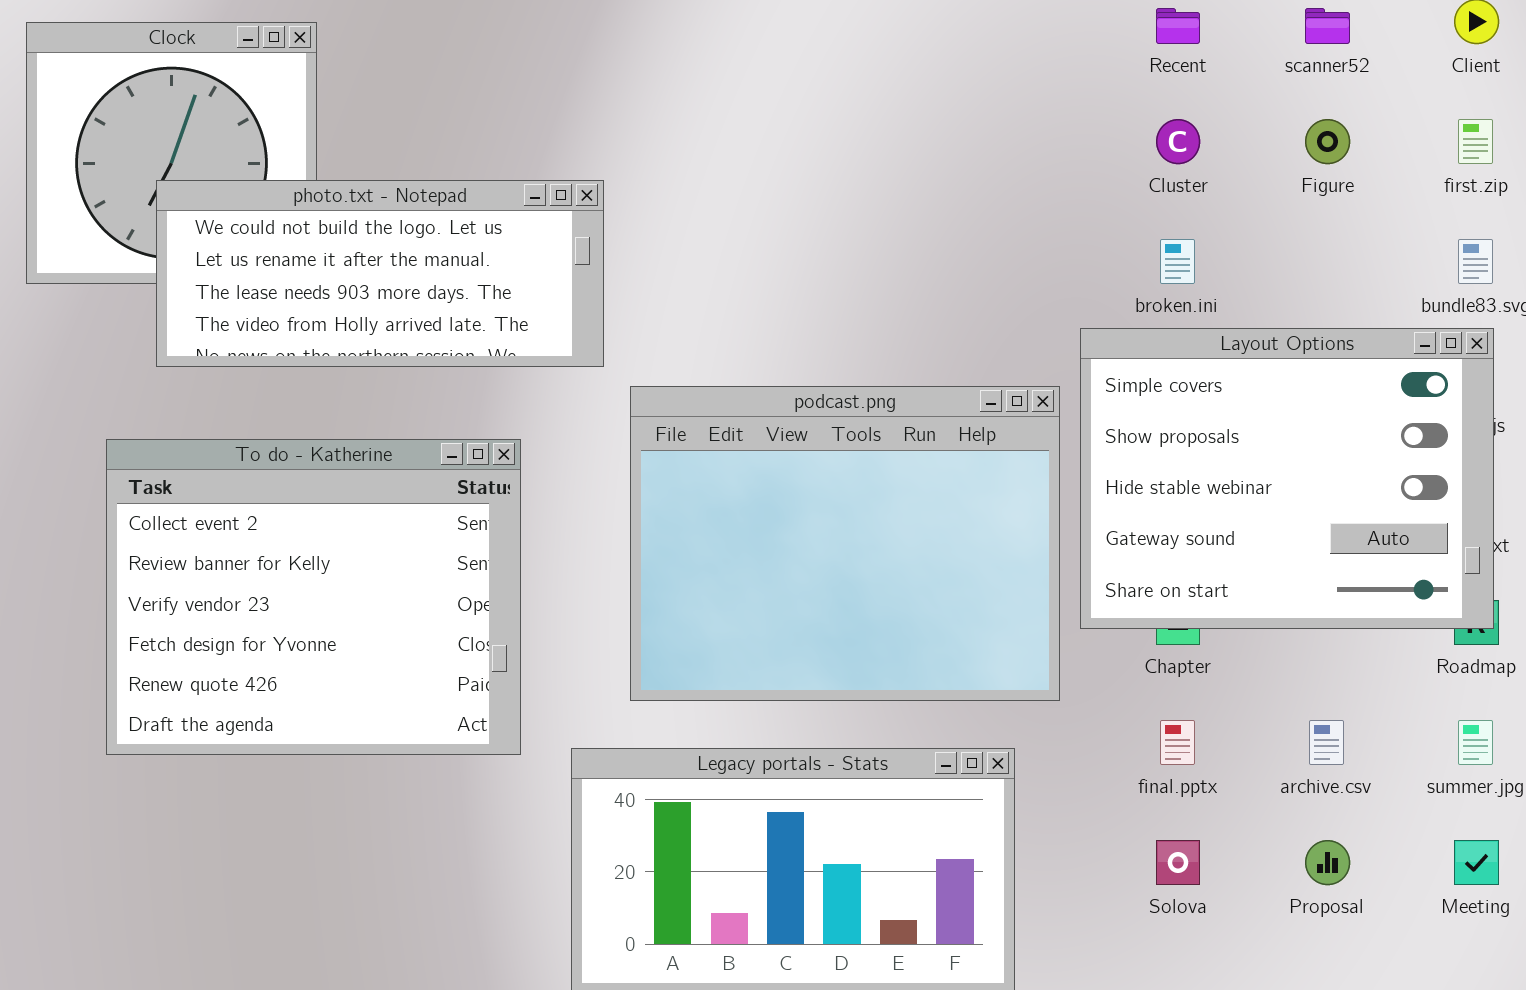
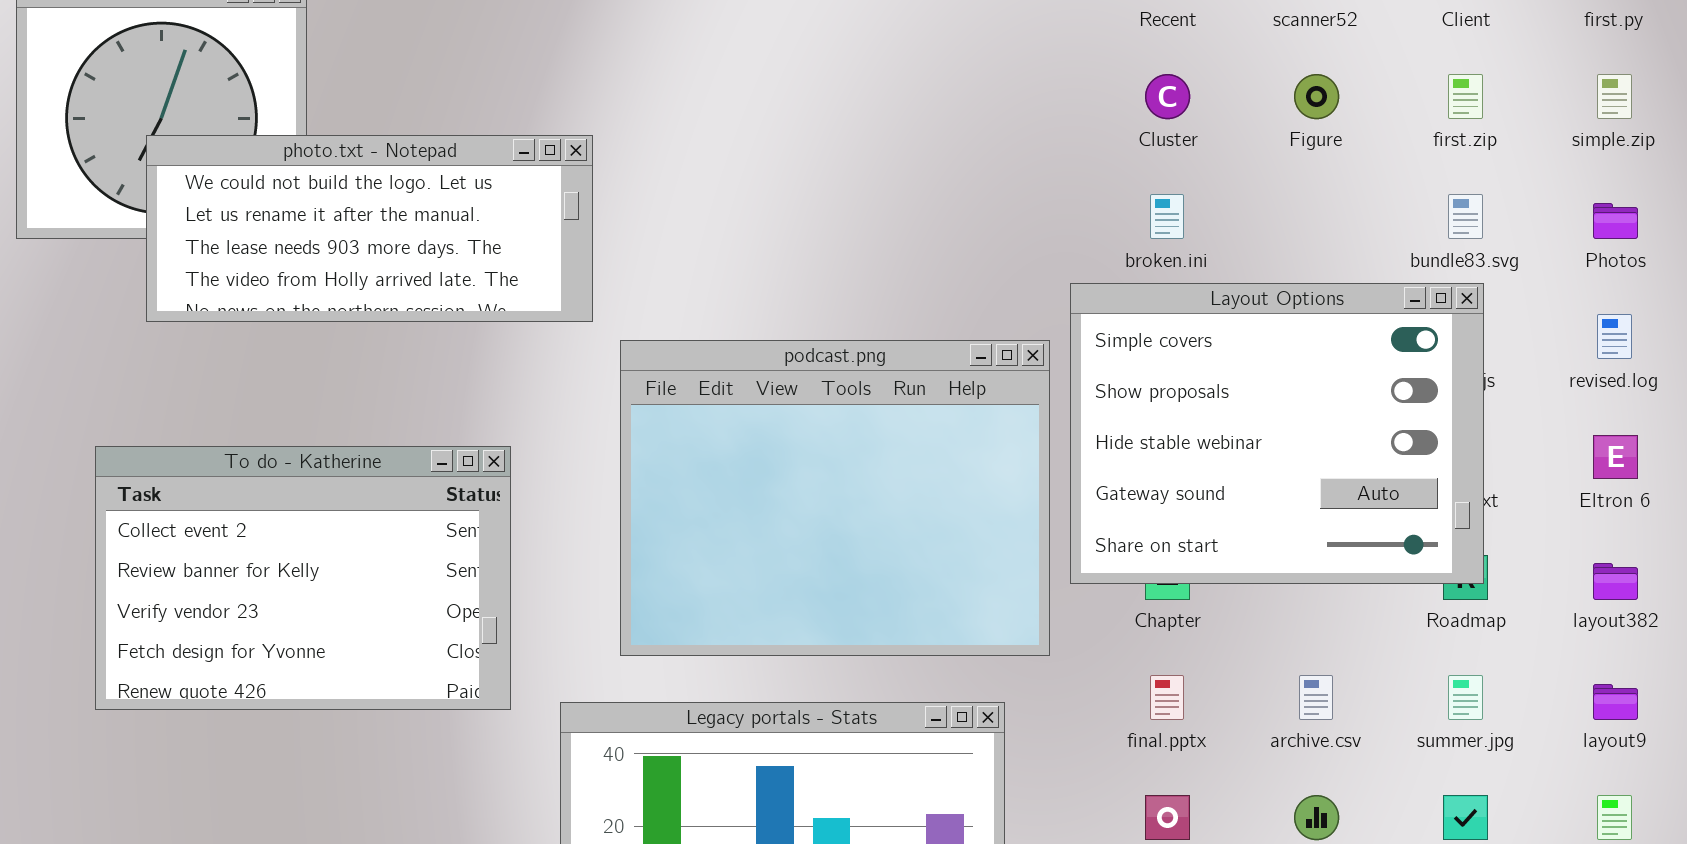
To do - Katherine: [106,439,521,755] -> [95,446,511,710], resized

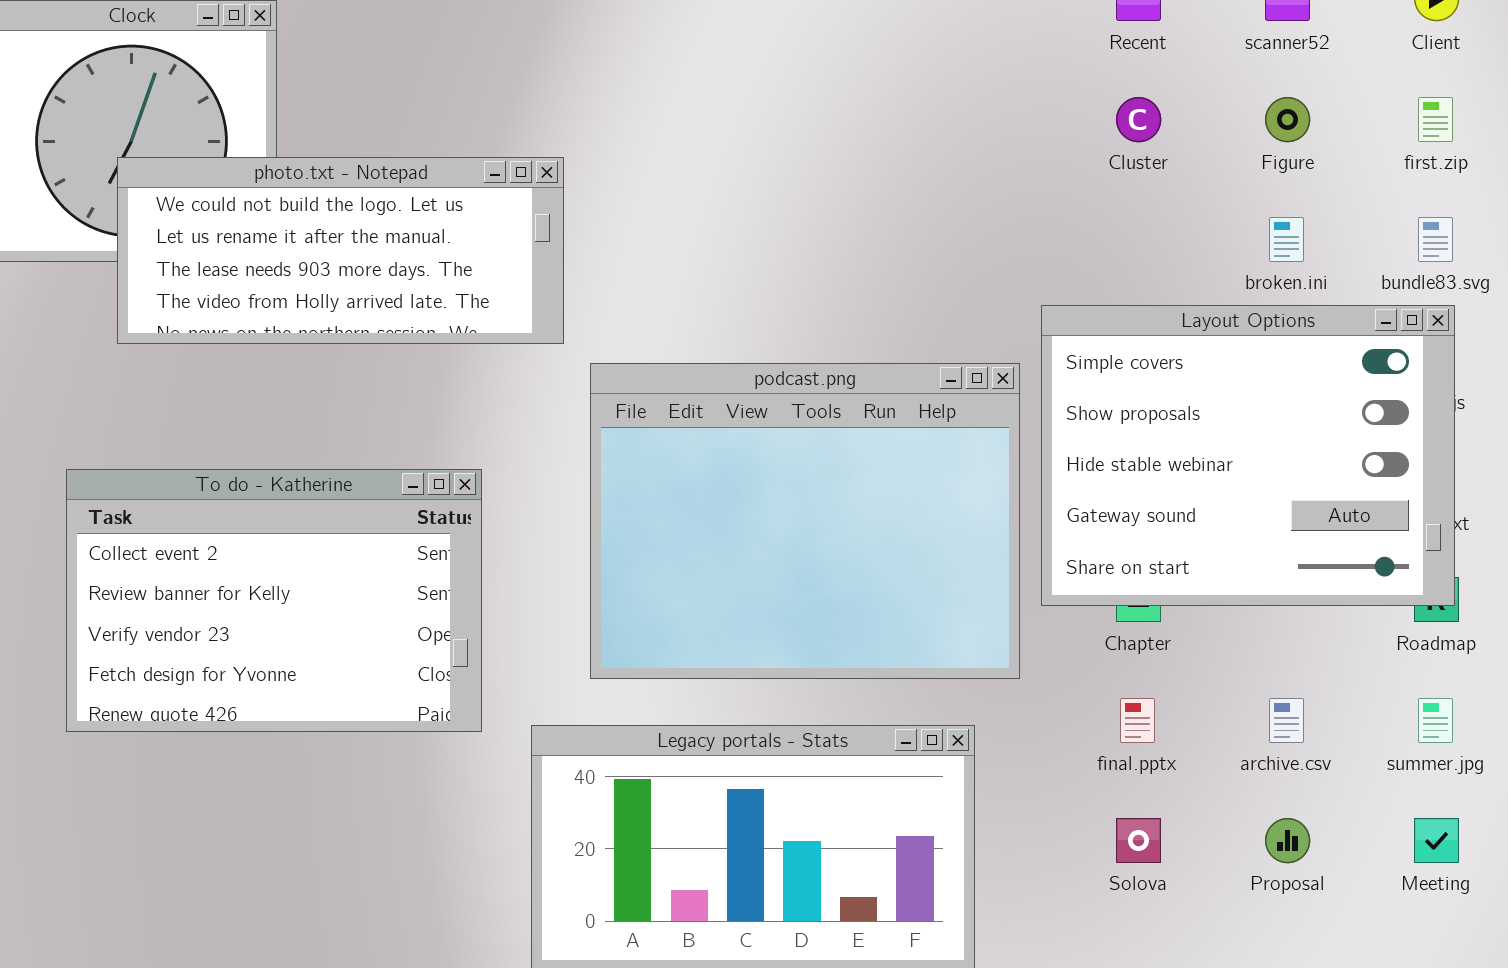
broken.ini: [1150,194,1184,239] -> [1269,217,1304,262], moved

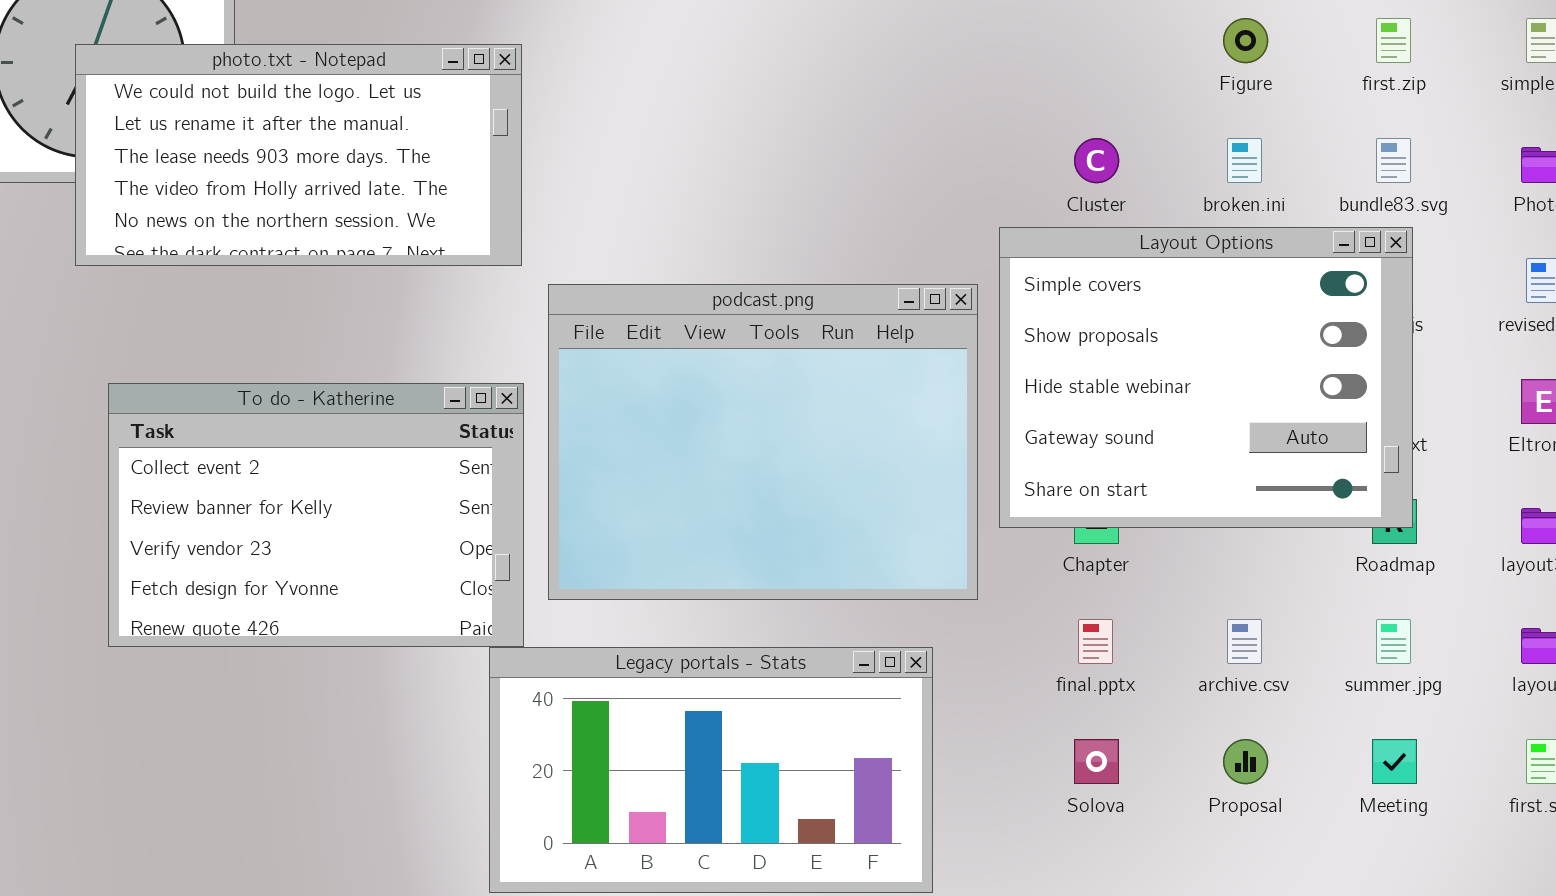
Cluster: [1116,97,1161,142] -> [1074,138,1119,183], moved
photo.txt - Notepad: [117,157,564,344] -> [75,44,522,266], resized
To do - Katherine: [66,469,482,732] -> [108,383,524,647], moved

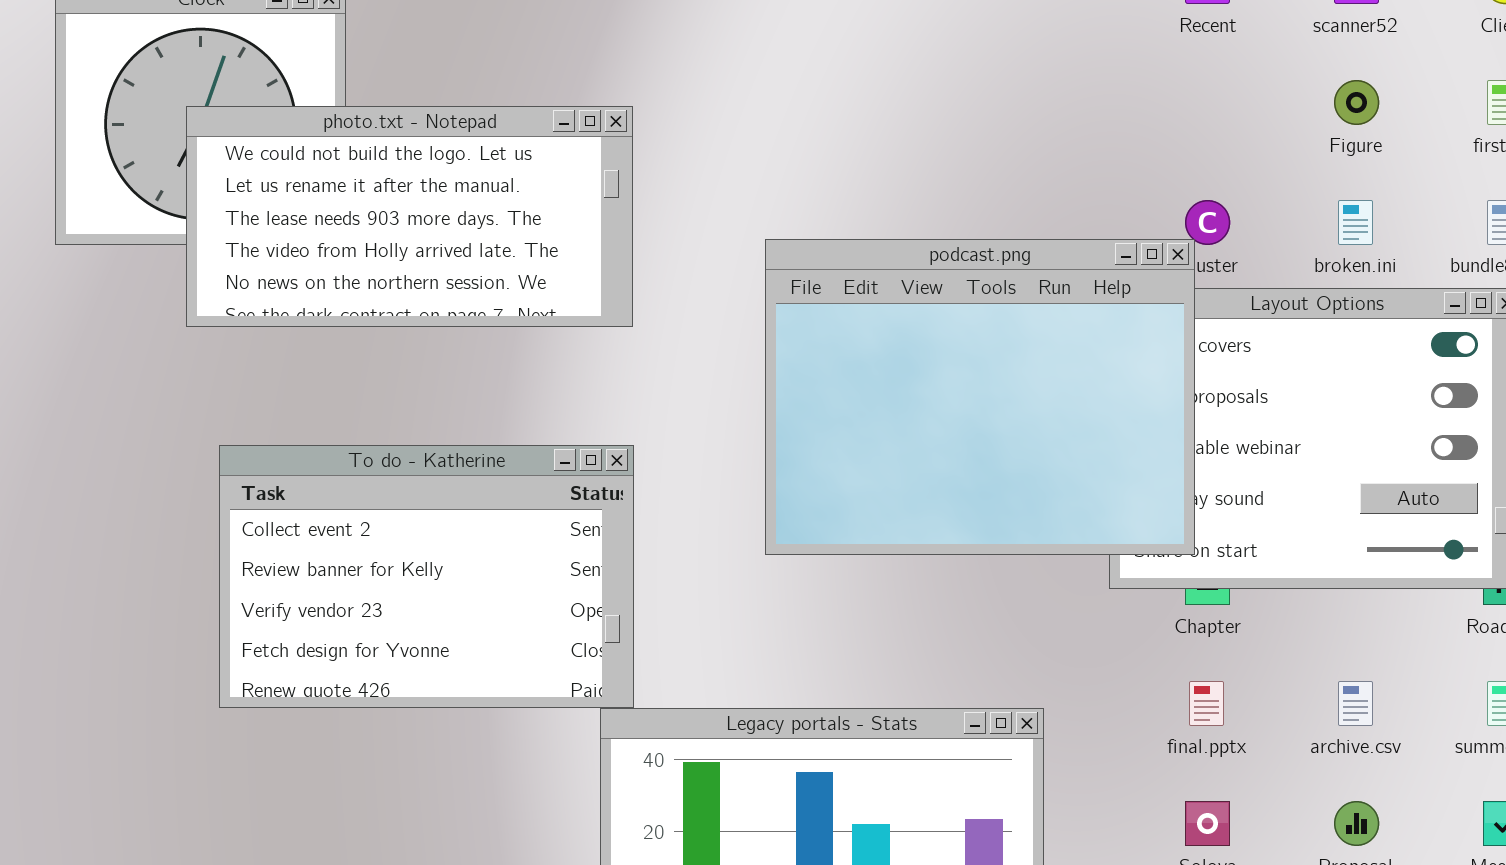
podcast.png: [548,284,978,600] -> [765,239,1195,555], moved

